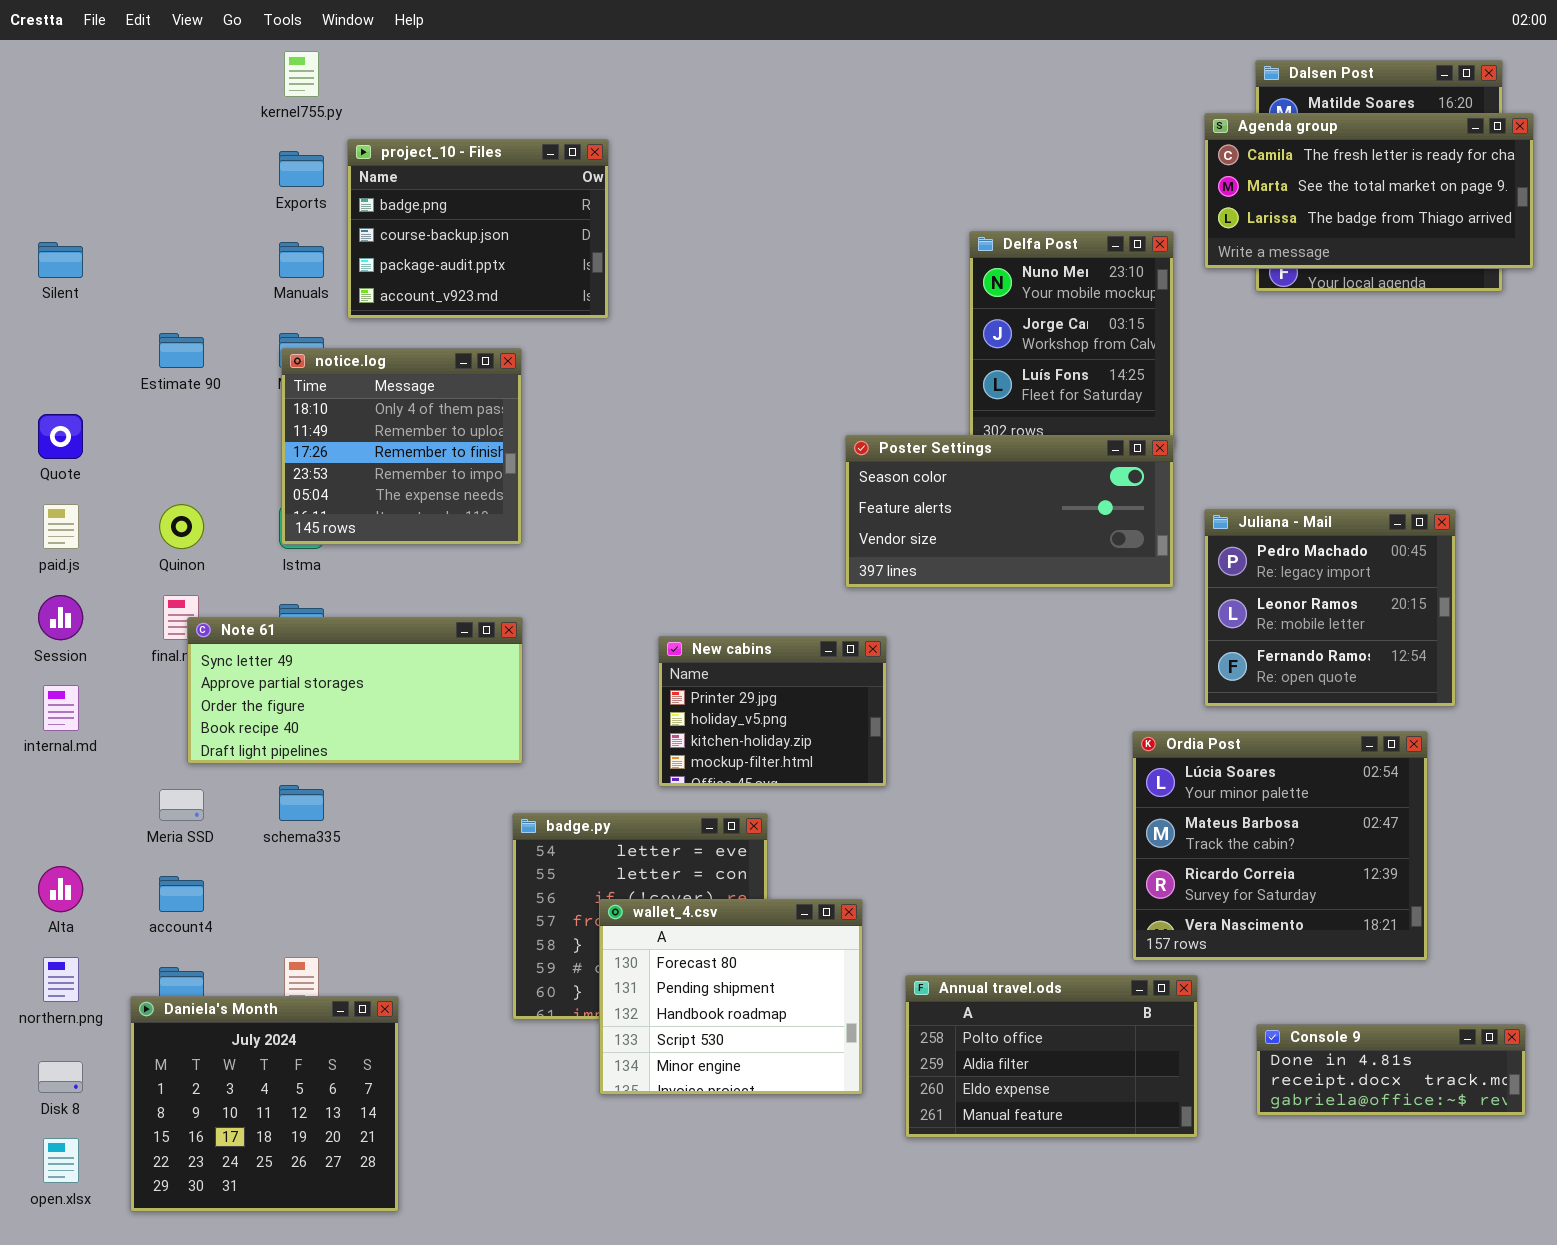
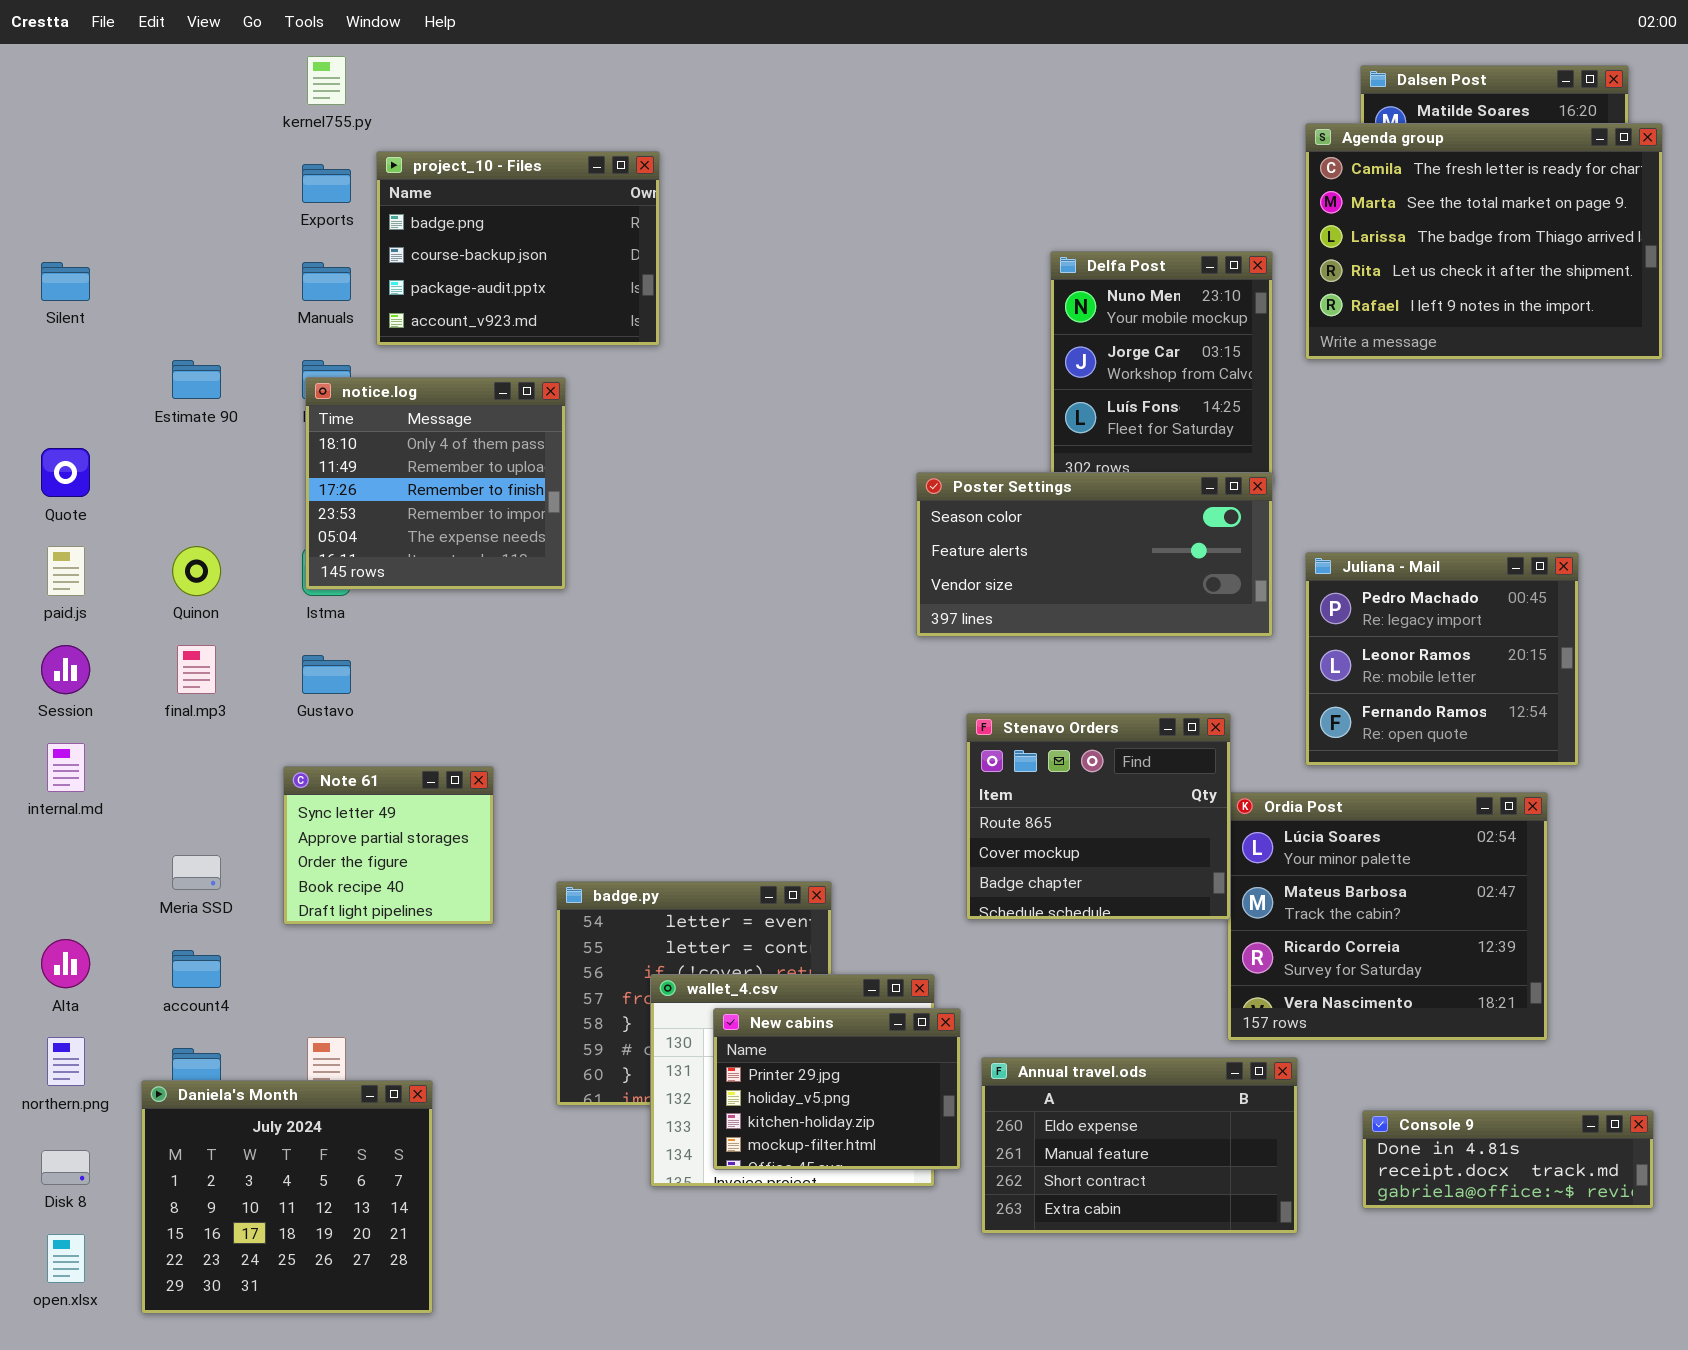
Agenda group: [1204,113,1534,269] -> [1305,123,1663,360], resized
Note 61: [187,617,523,764] -> [283,766,494,925], moved, resized
New cabins: [658,636,887,787] -> [713,1008,961,1170], moved
Stenavo Orders: none -> [966,713,1231,920], opened
Annual travel.ods: [905,975,1198,1138] -> [981,1057,1298,1234], scrolled down 2 rows

